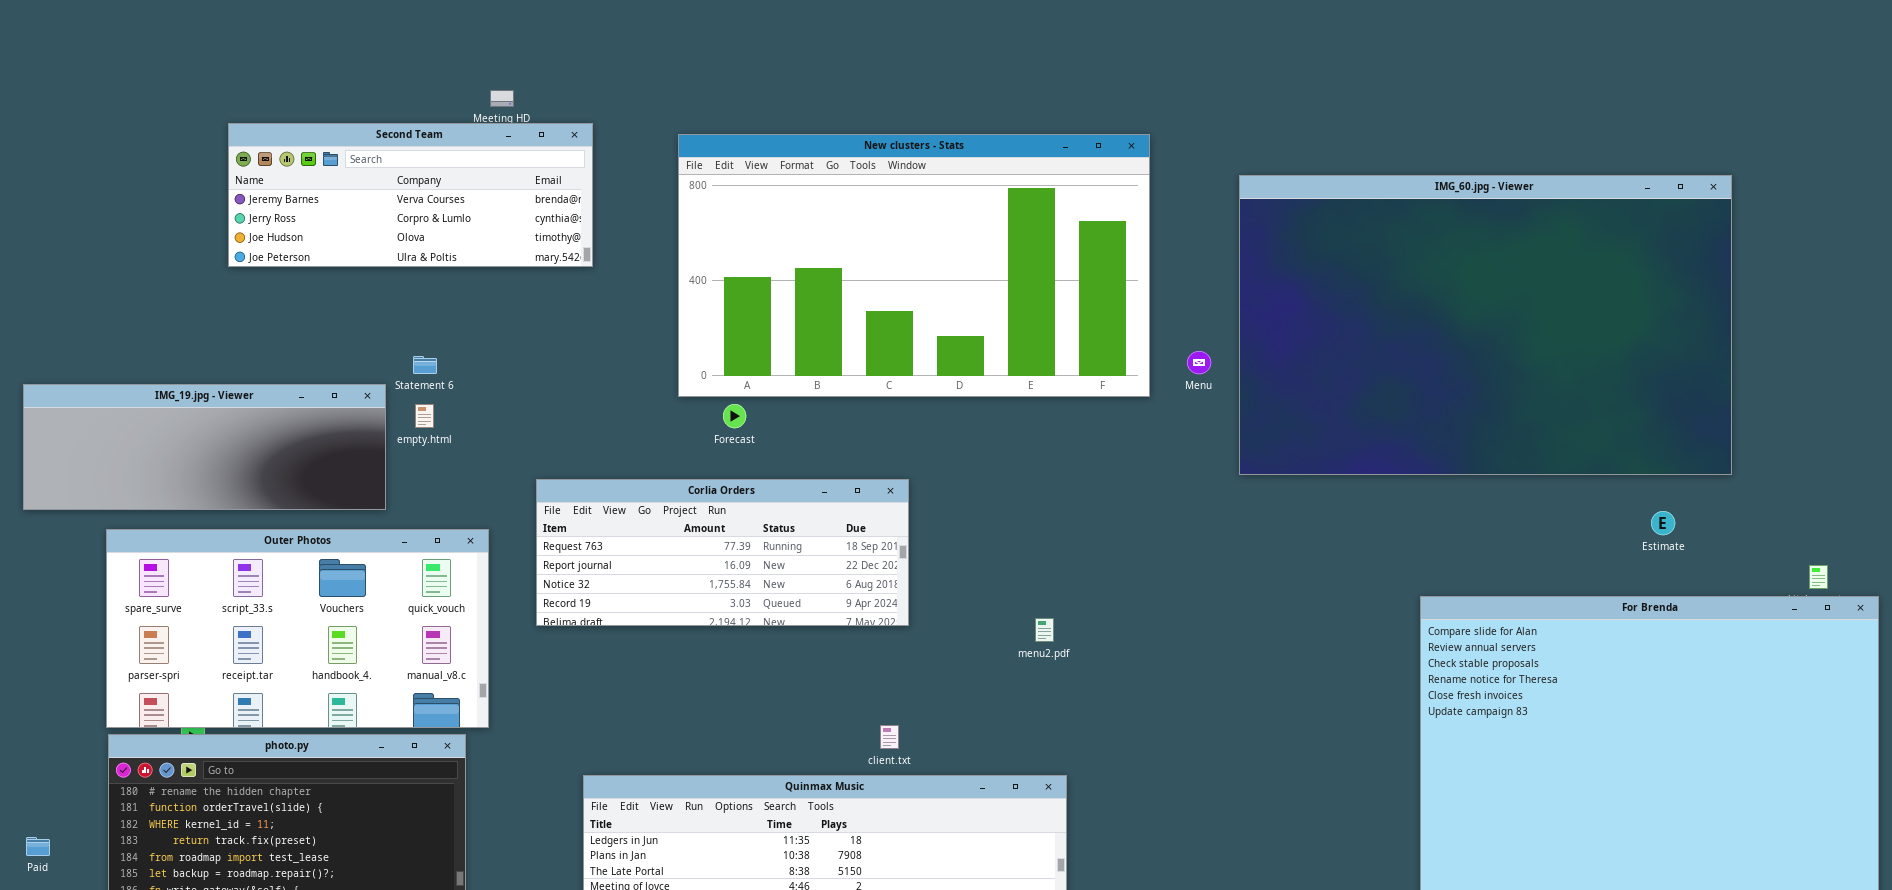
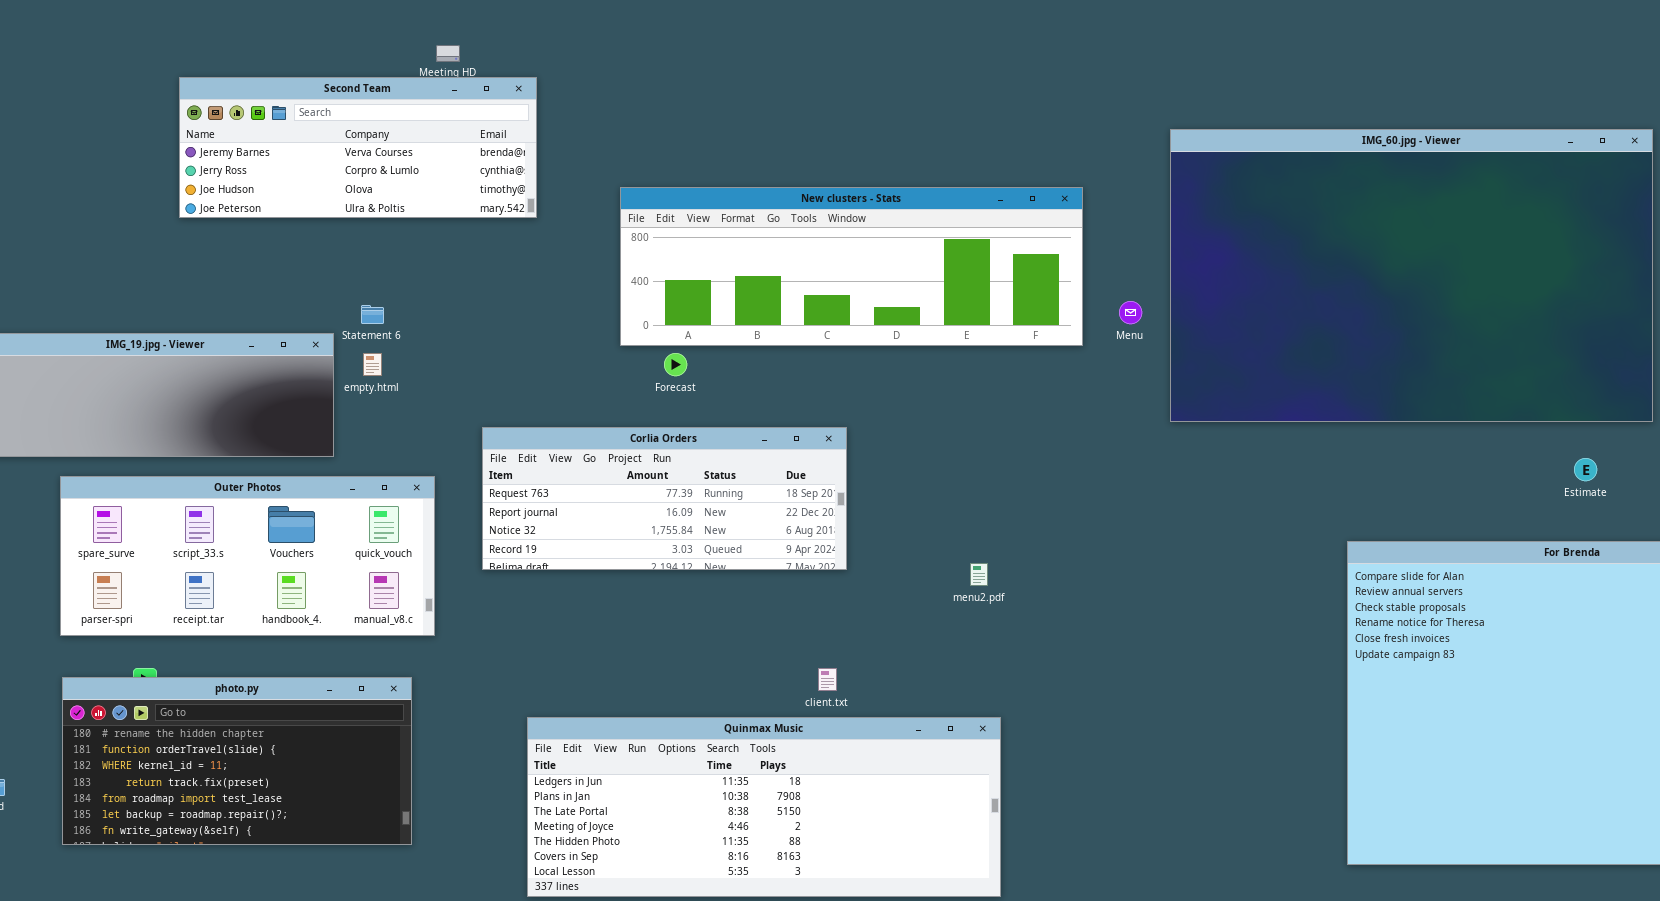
New clusters - Stats: [678,134,1150,397] -> [620,187,1083,346], resized
Outer Photos: [106,529,489,728] -> [60,476,435,636], resized

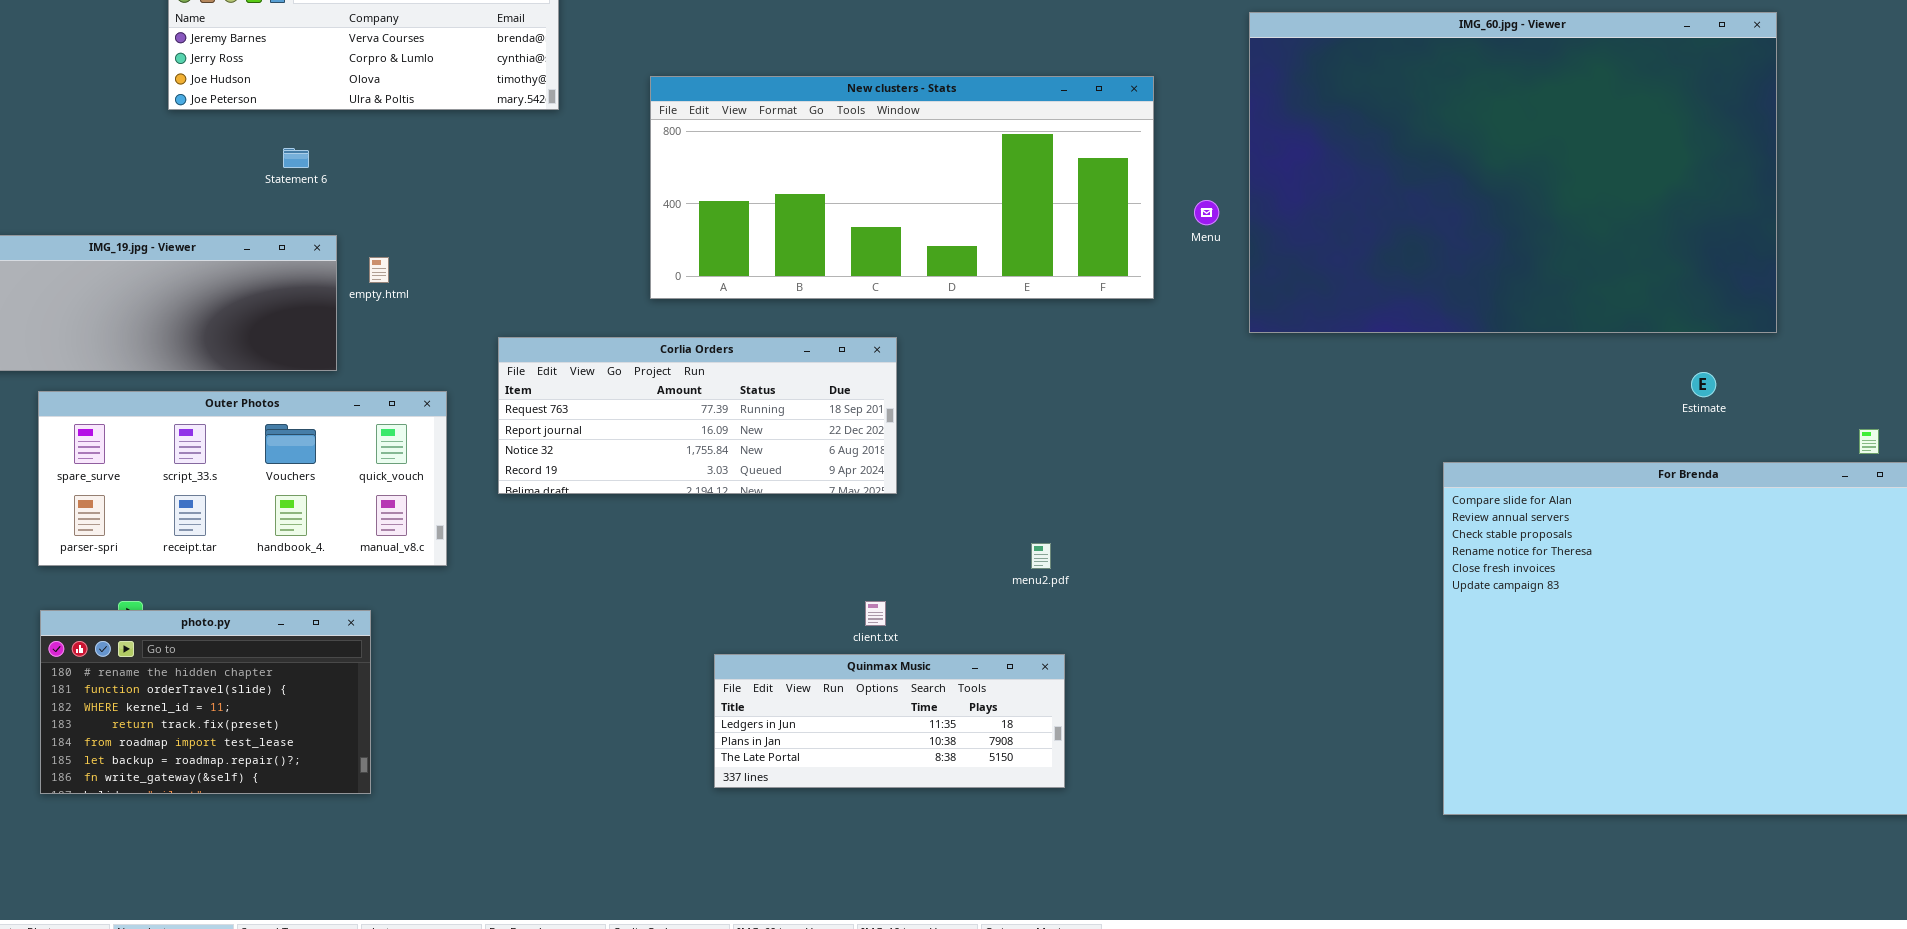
New clusters - Stats: [620,187,1083,346] -> [650,76,1154,299], resized
Statement 6: [361,305,384,324] -> [283,148,309,168], moved
menu2.pdf: [970,563,988,586] -> [1031,543,1051,569], moved
photo.py: [62,677,412,845] -> [40,610,371,794], resized
Quinmax Music: [527,717,1001,897] -> [714,654,1065,788], resized

